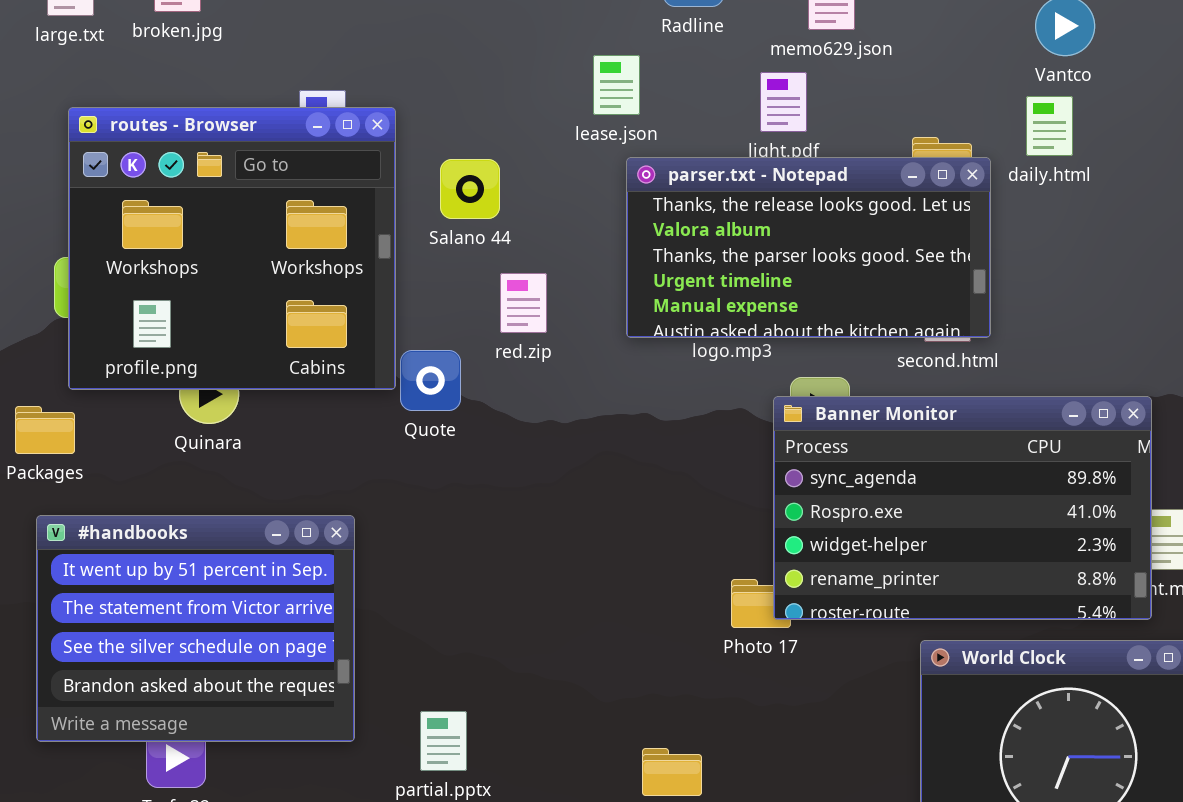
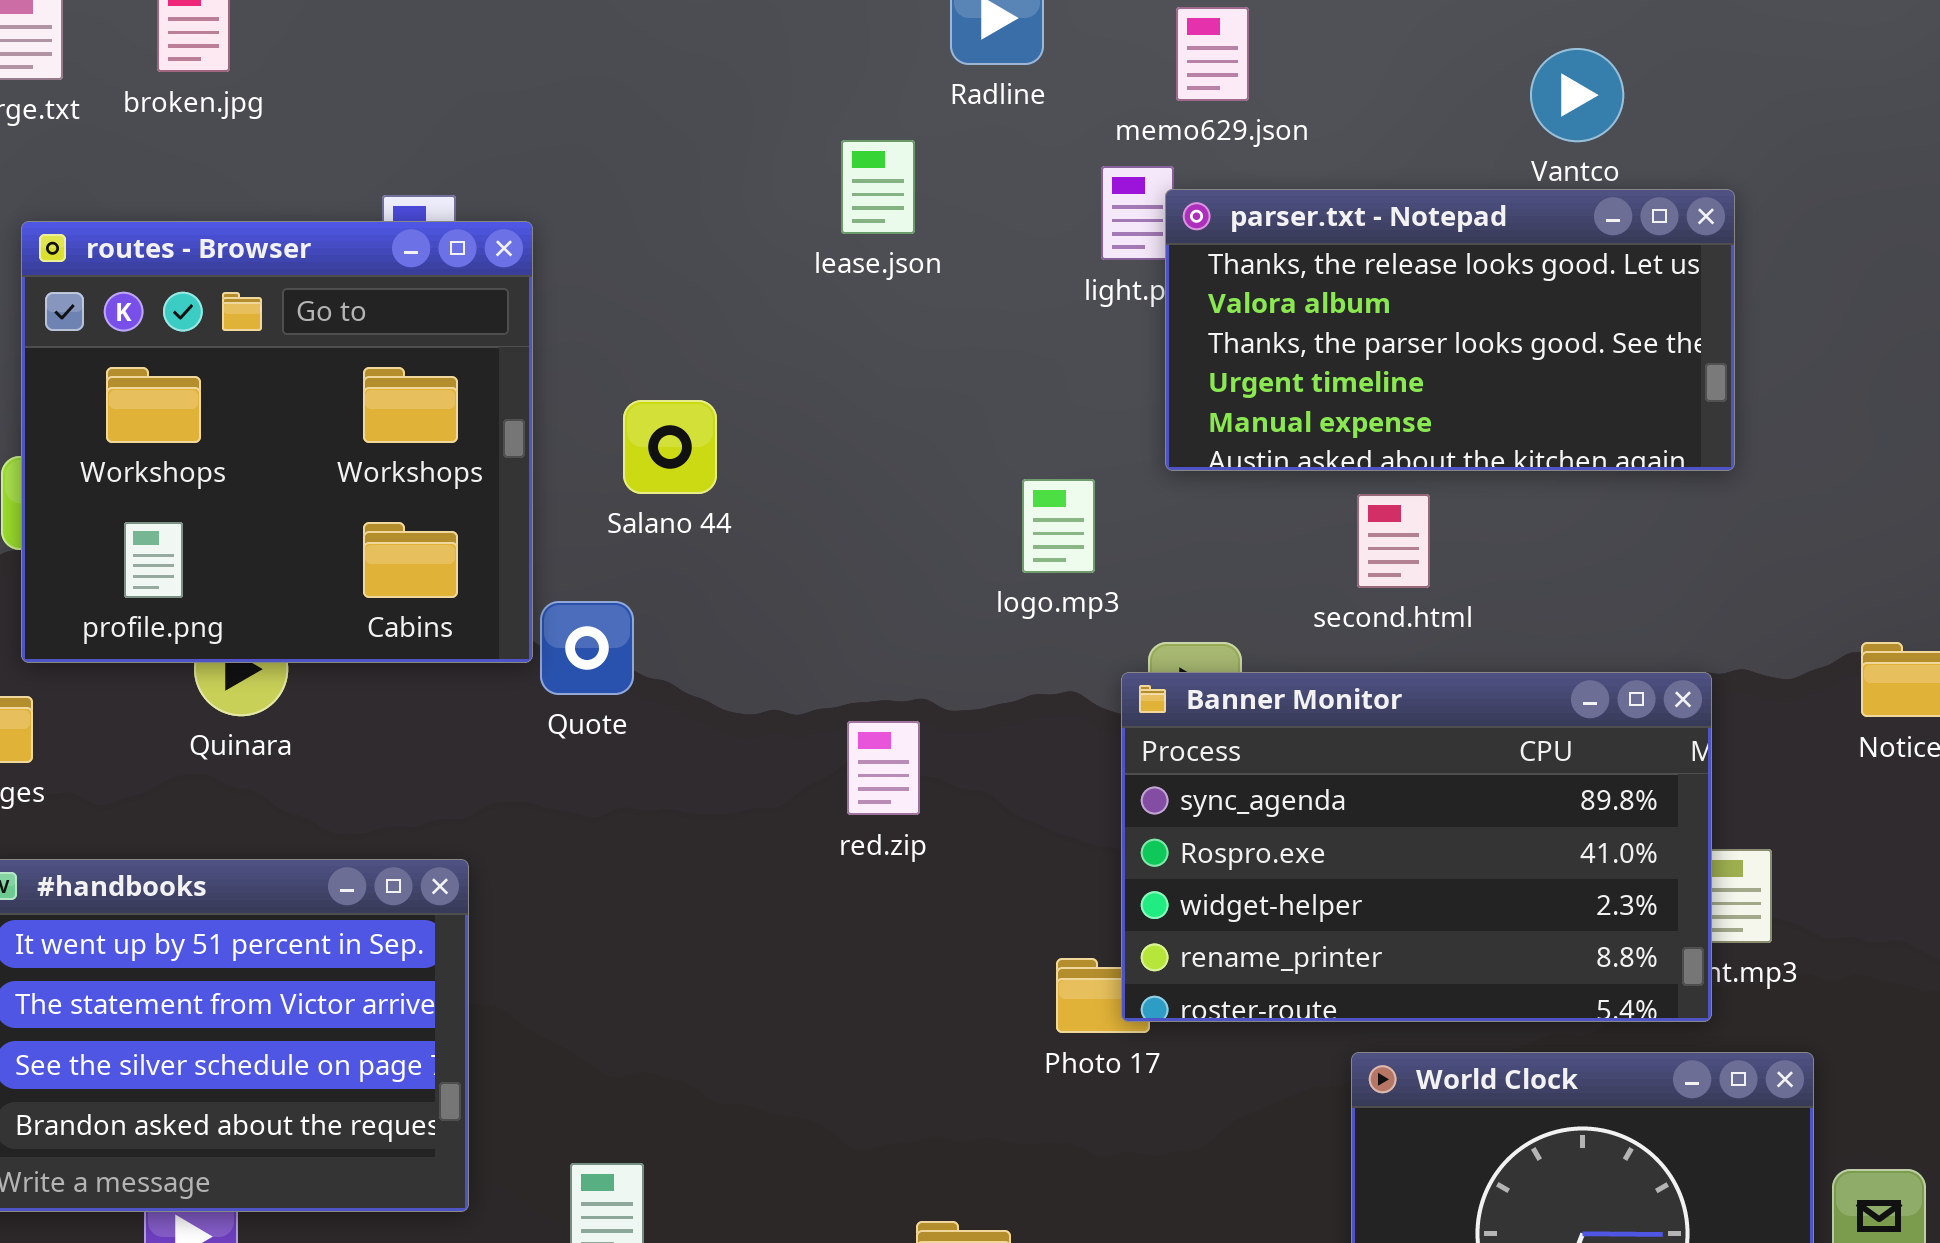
parser.txt - Notepad: [626,157,991,338] -> [1165,189,1735,471], moved
Salano 44: [440,159,500,219] -> [623,400,717,494], moved
red.zip: [500,273,547,333] -> [847,721,920,815], moved

